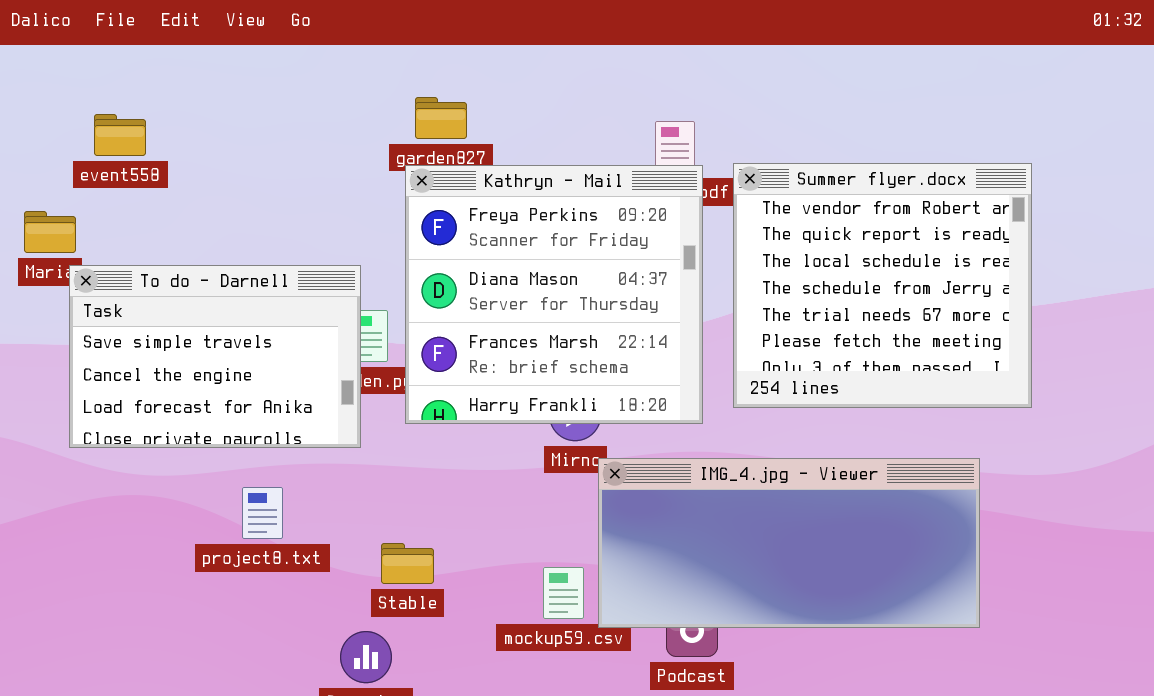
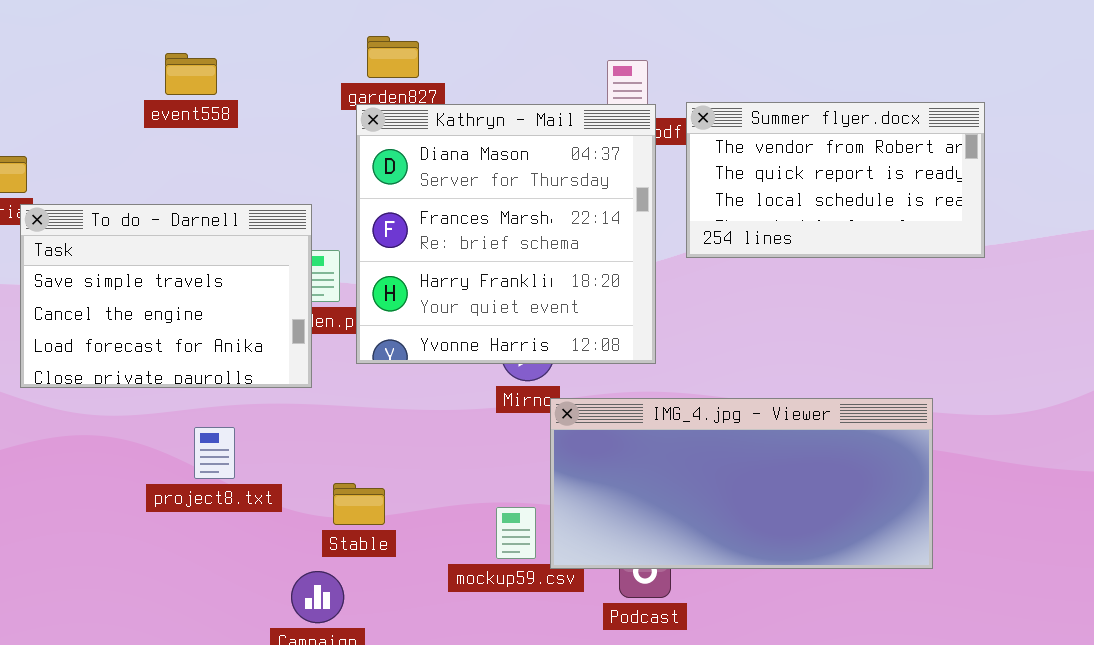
event558: [94,114,146,156] -> [165,53,217,95], moved
Summer flyer.docx: [733,163,1032,408] -> [686,102,985,258], resized
Kathryn - Mail: [405,165,703,424] -> [356,104,656,364], scrolled down 1 row

